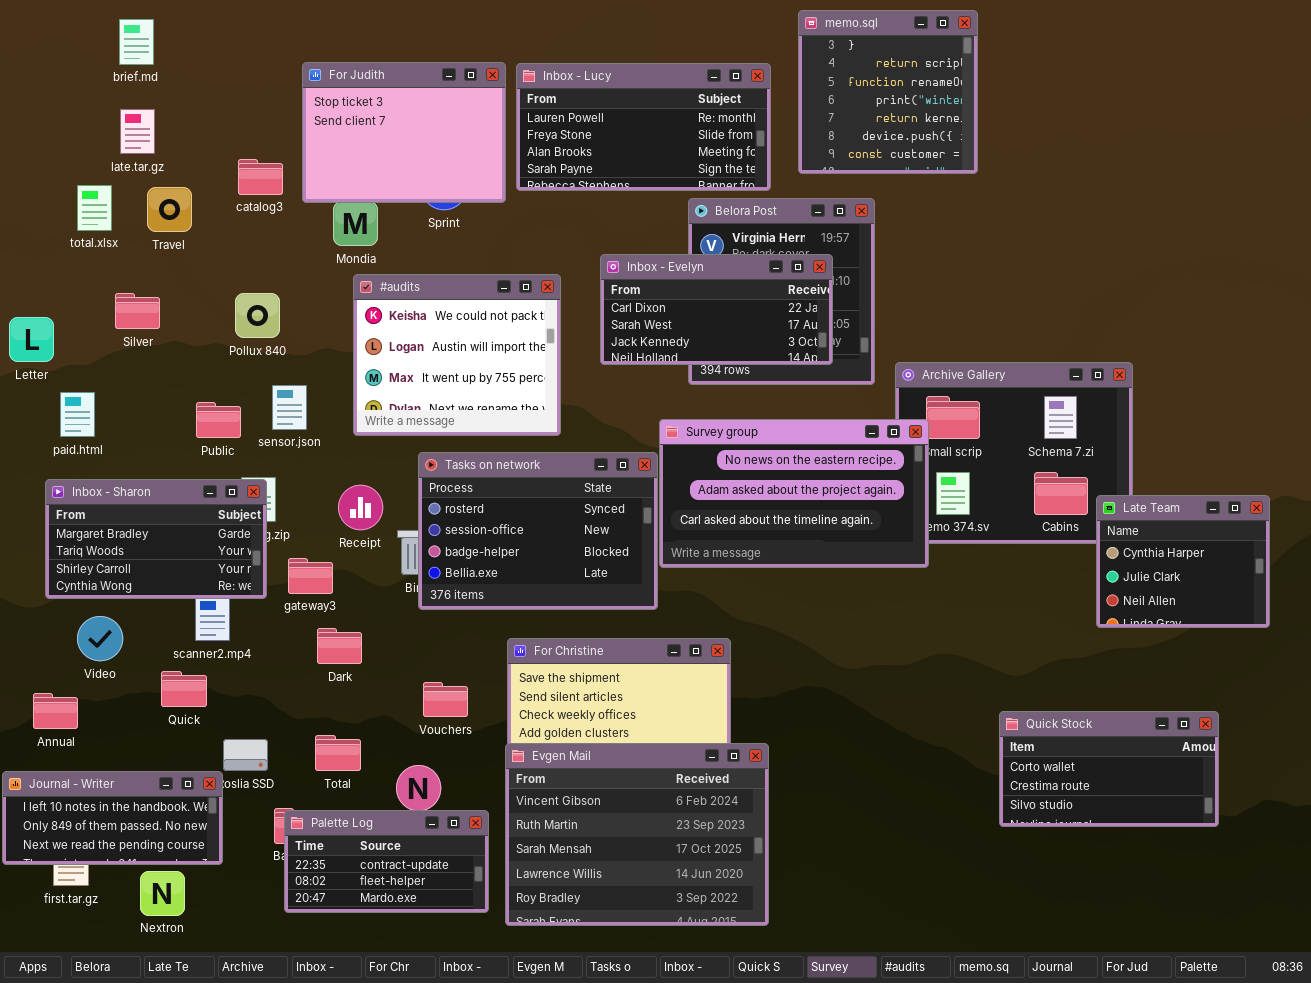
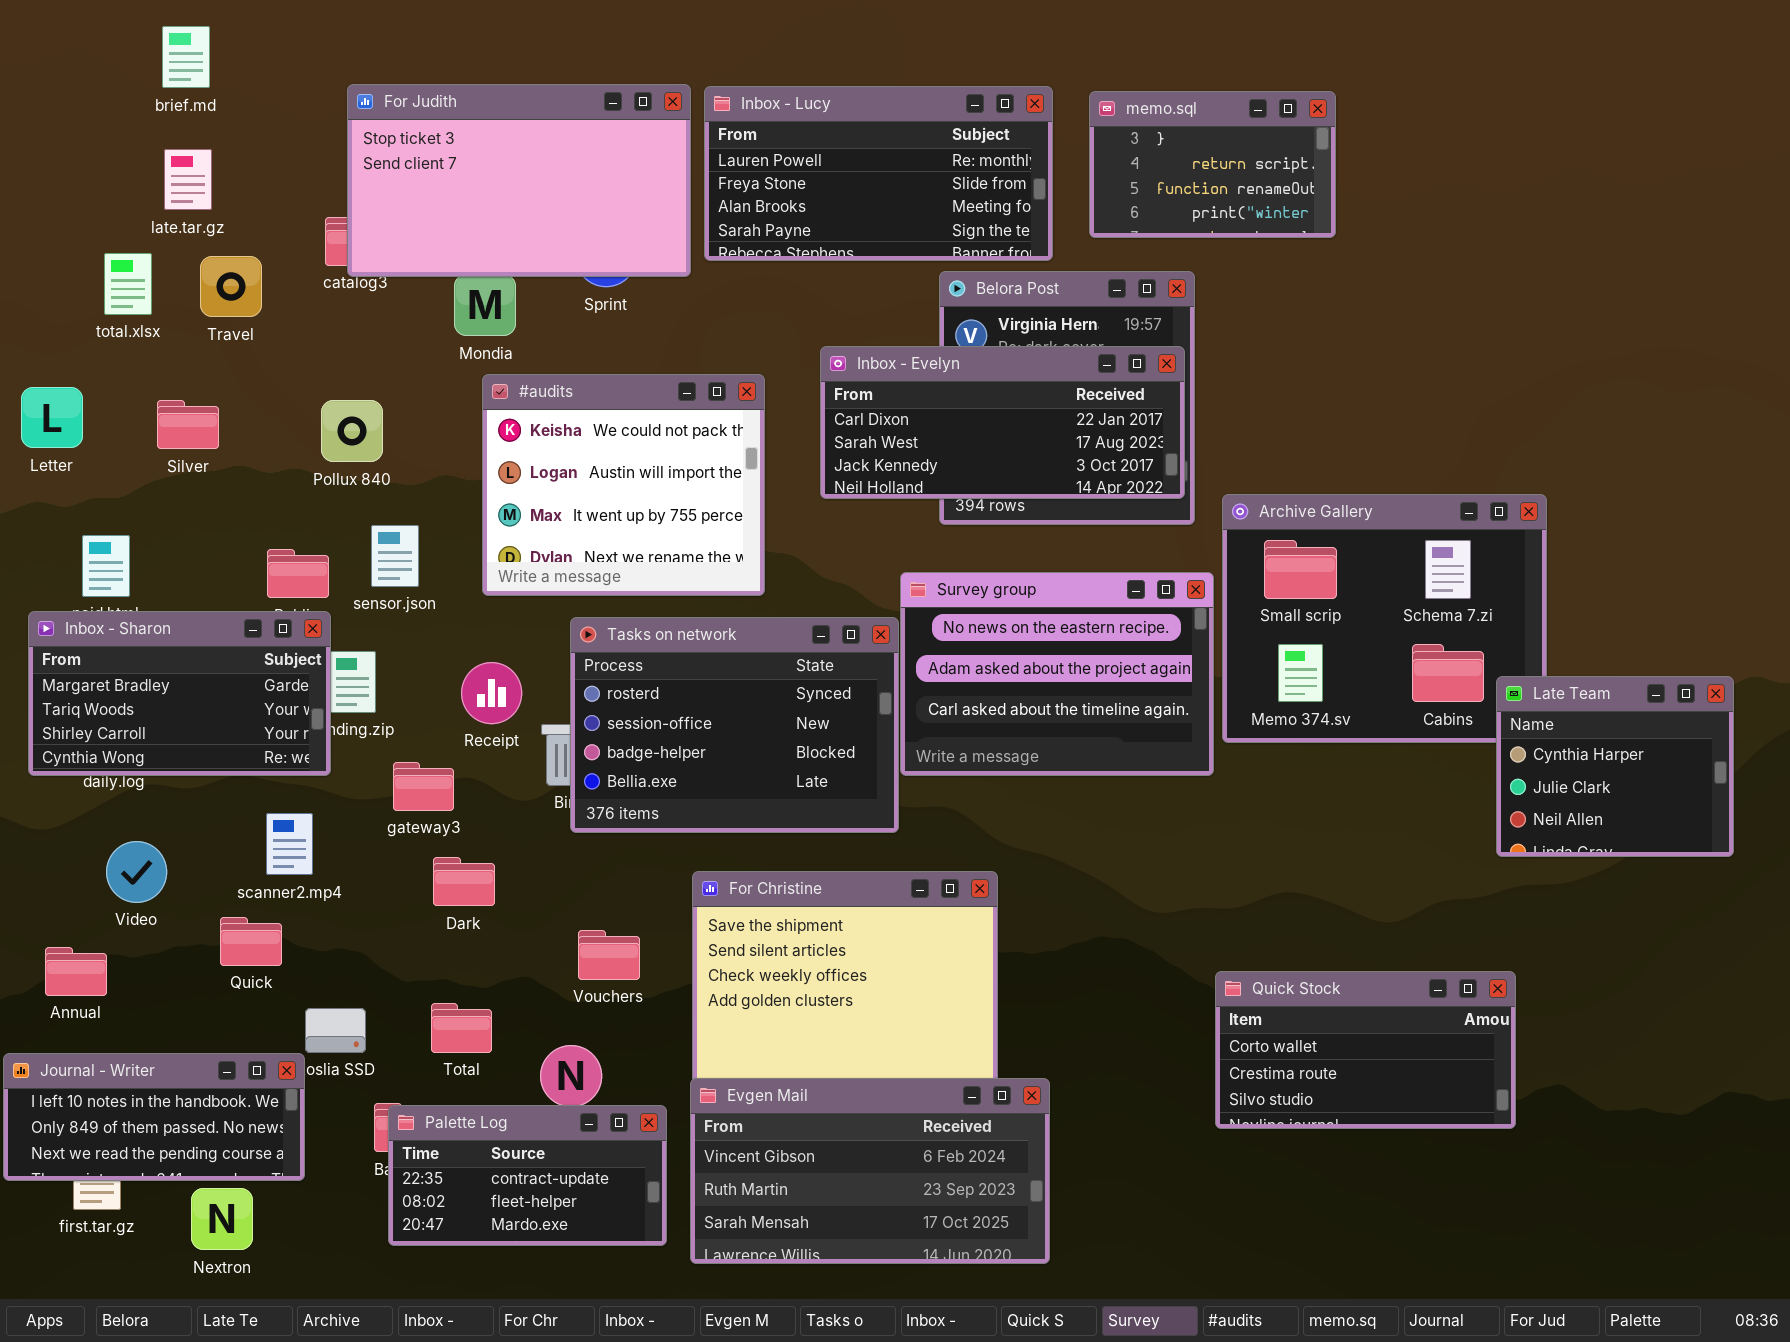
memo.sql: [798,10,978,174] -> [1089,91,1336,238], resized
For Judith: [302,62,506,203] -> [347,84,691,277], resized
Inbox - Evelyn: [600,254,833,365] -> [820,346,1185,499], resized
Letter: [9,317,54,362] -> [21,387,83,448], moved
Survey group: [659,419,929,568] -> [900,572,1214,776], resized
Inbox - Sharon: [45,479,267,599] -> [28,611,331,776], moved
Quick Stock: [999,711,1219,827] -> [1215,971,1516,1129], moved
Evgen Mail: [505,743,769,926] -> [690,1078,1050,1264], resized

